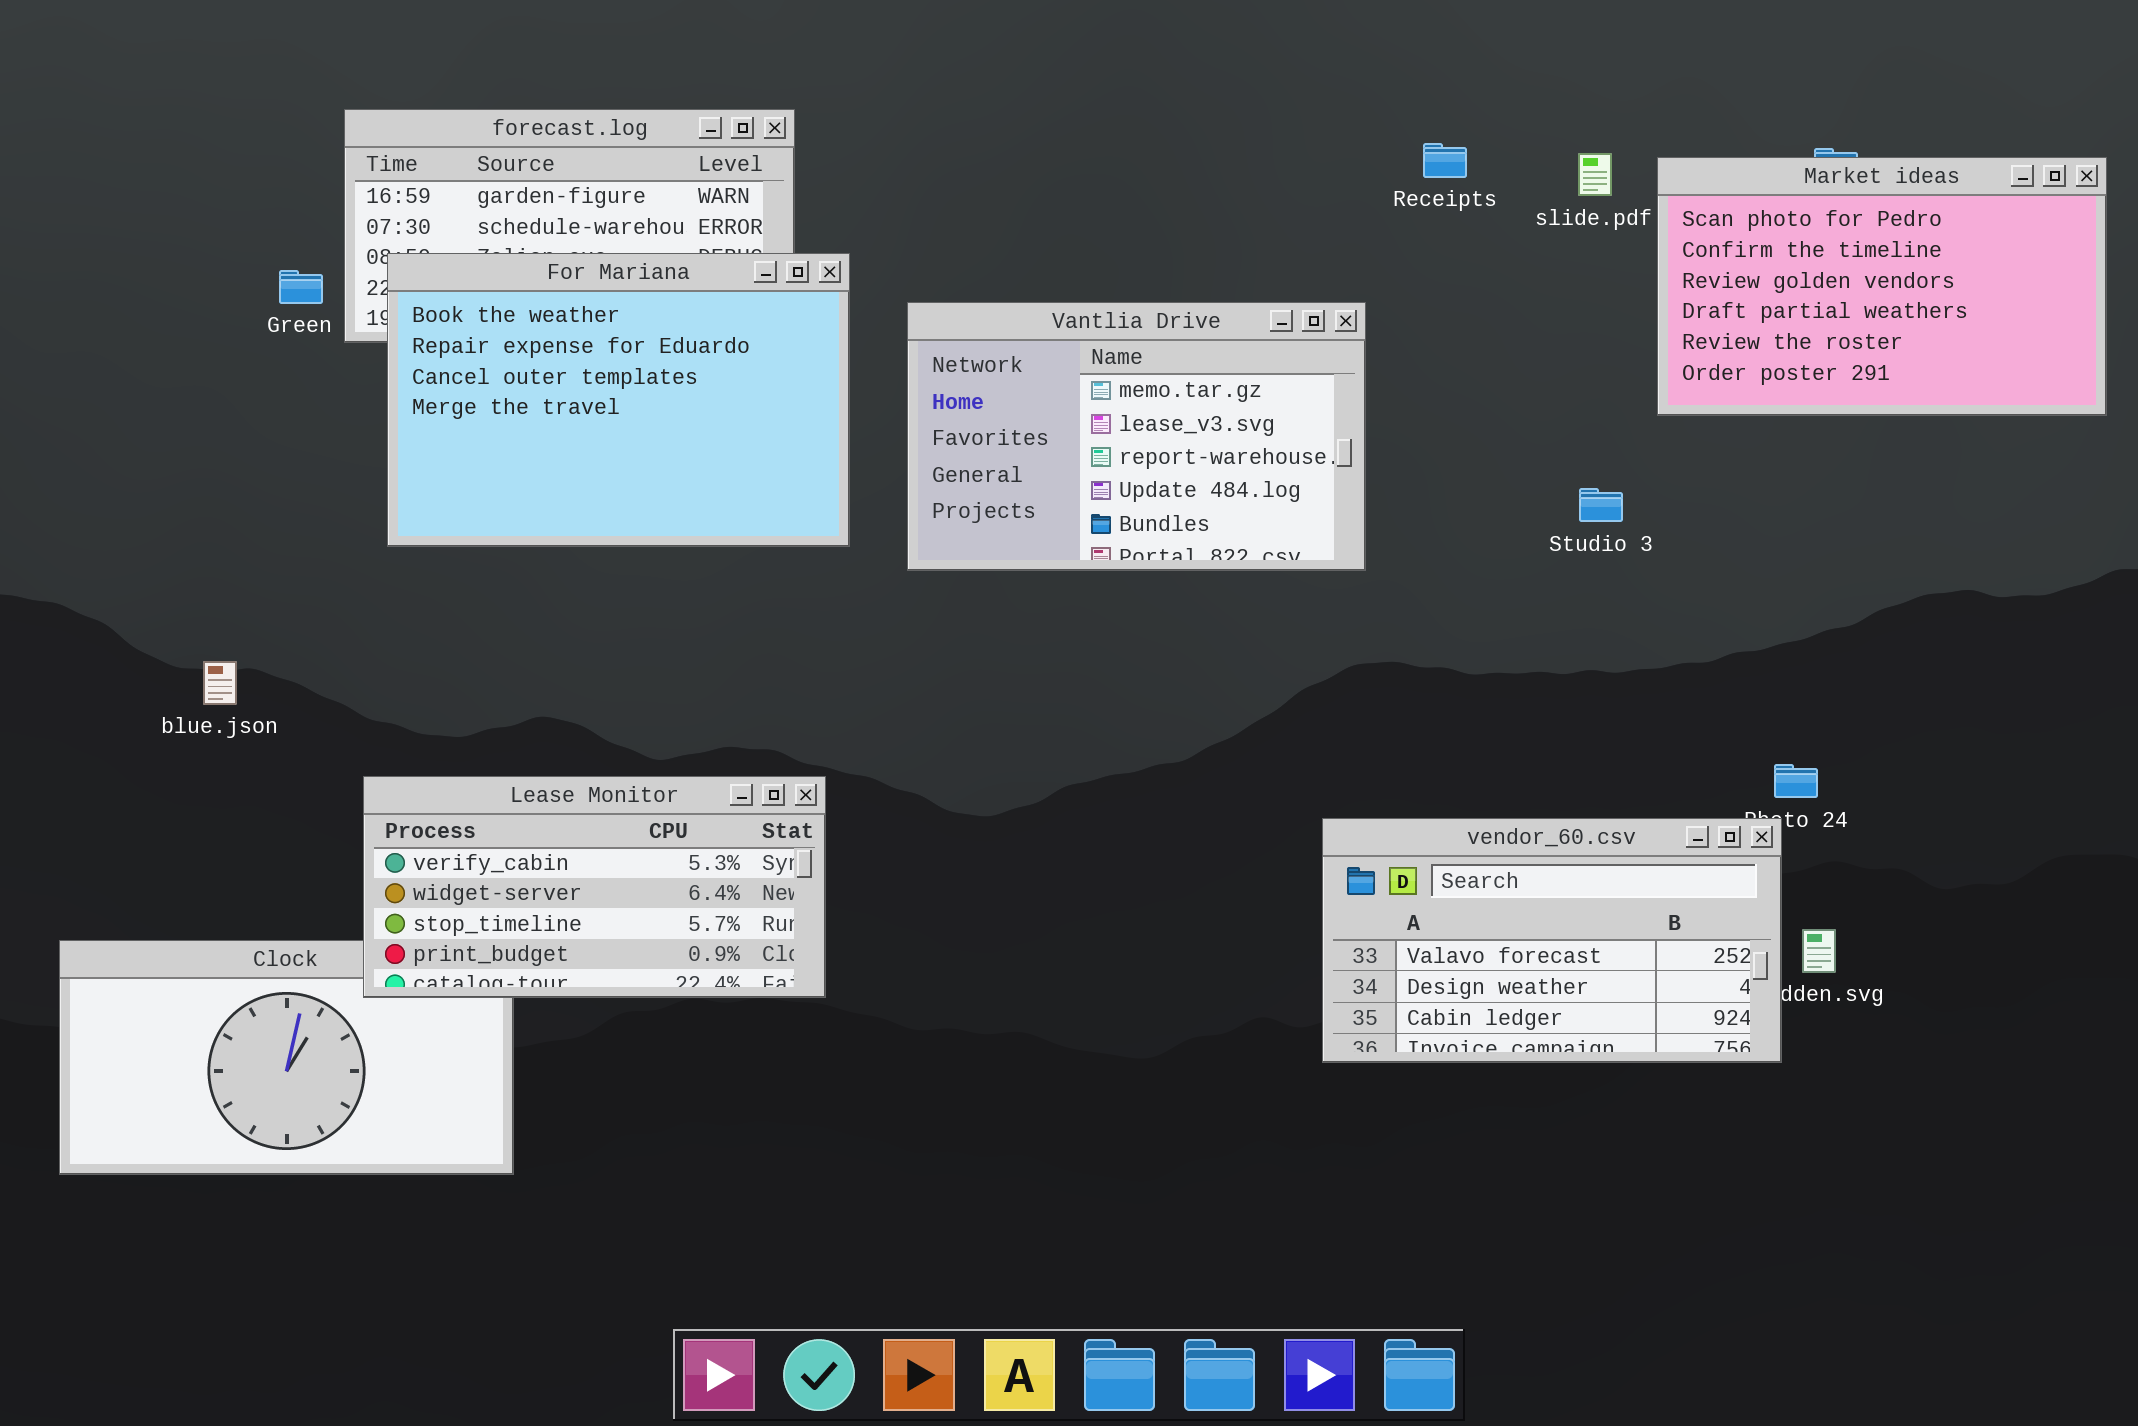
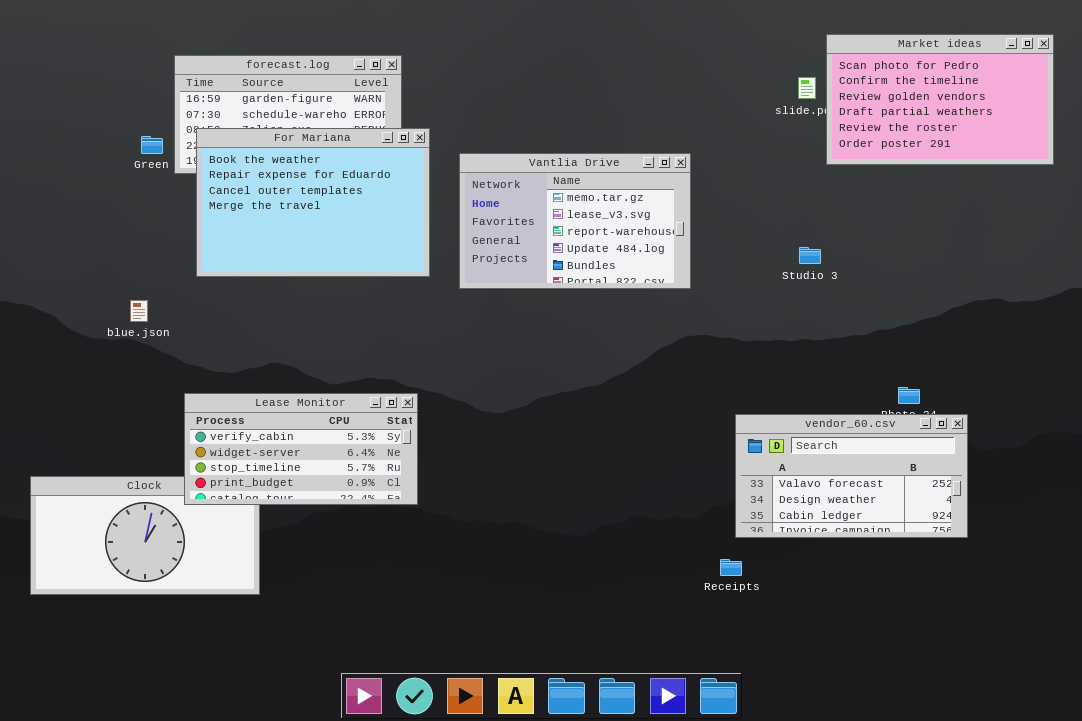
Receipts: [1423,143,1467,178] -> [720,559,742,576], moved
Market ideas: [1657,157,2107,416] -> [826,34,1054,165], moved
blue.json: [203,661,237,705] -> [130,300,148,322], moved
vendor_60.csv: [1322,818,1782,1063] -> [735,414,968,538], moved

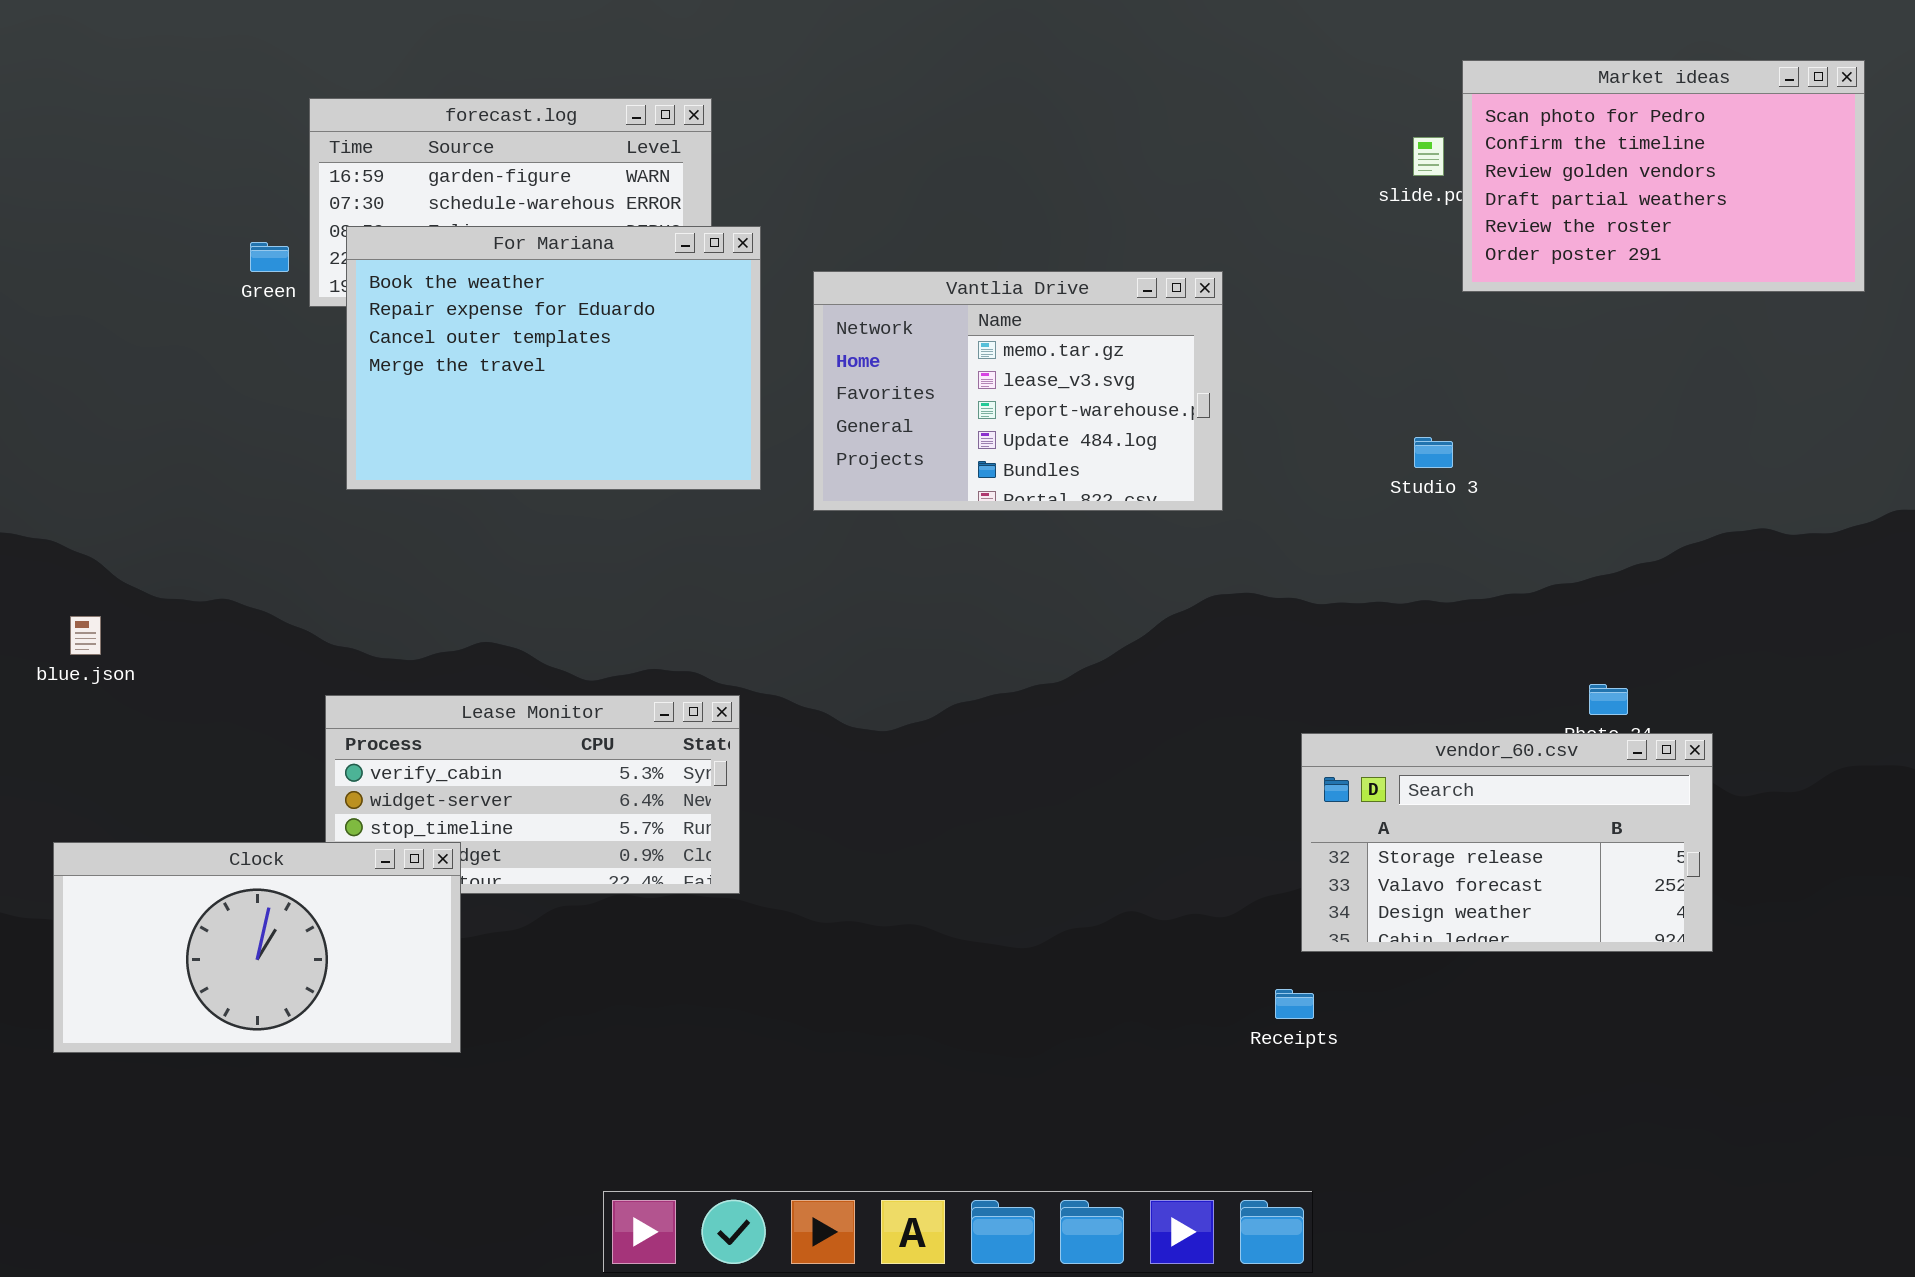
blue.json: [130,300,148,322] -> [70,616,101,655], moved
vendor_60.csv: [735,414,968,538] -> [1301,733,1713,952], scrolled up 1 row
Clock: [30,476,260,595] -> [53,842,461,1053], raised

